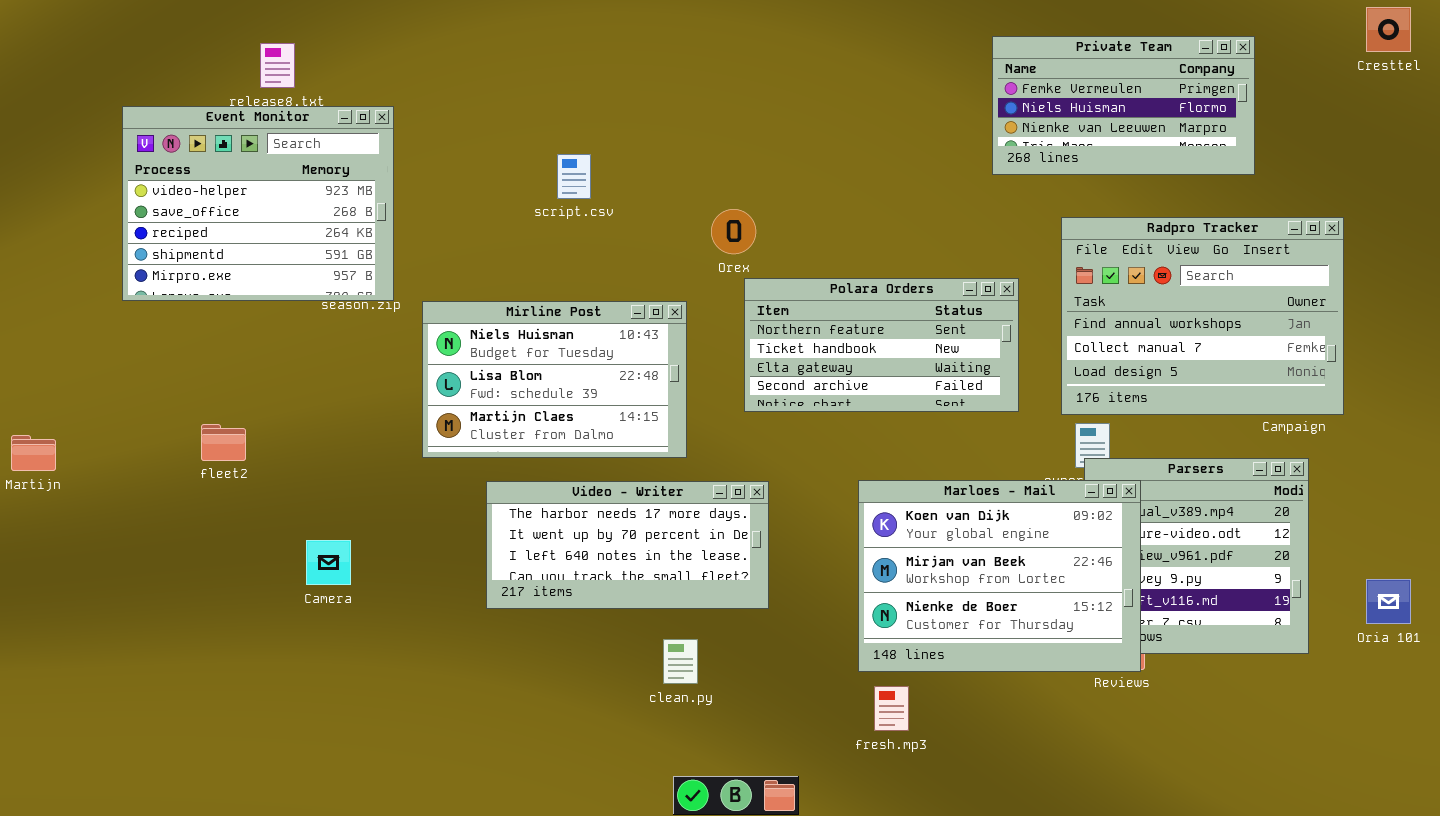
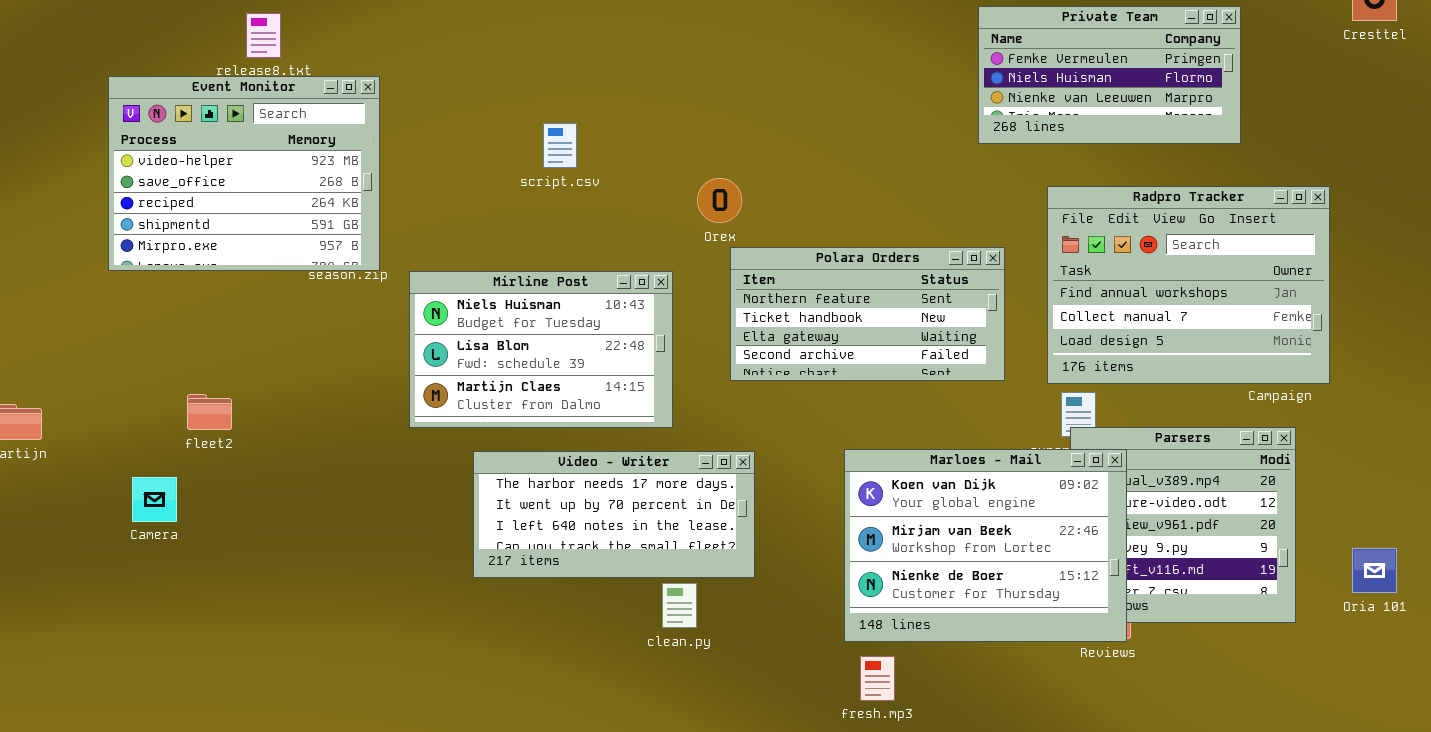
Camera: [306,540,351,585] -> [132,477,177,522], moved
clean.py: [663,639,698,684] -> [662,583,697,628], moved

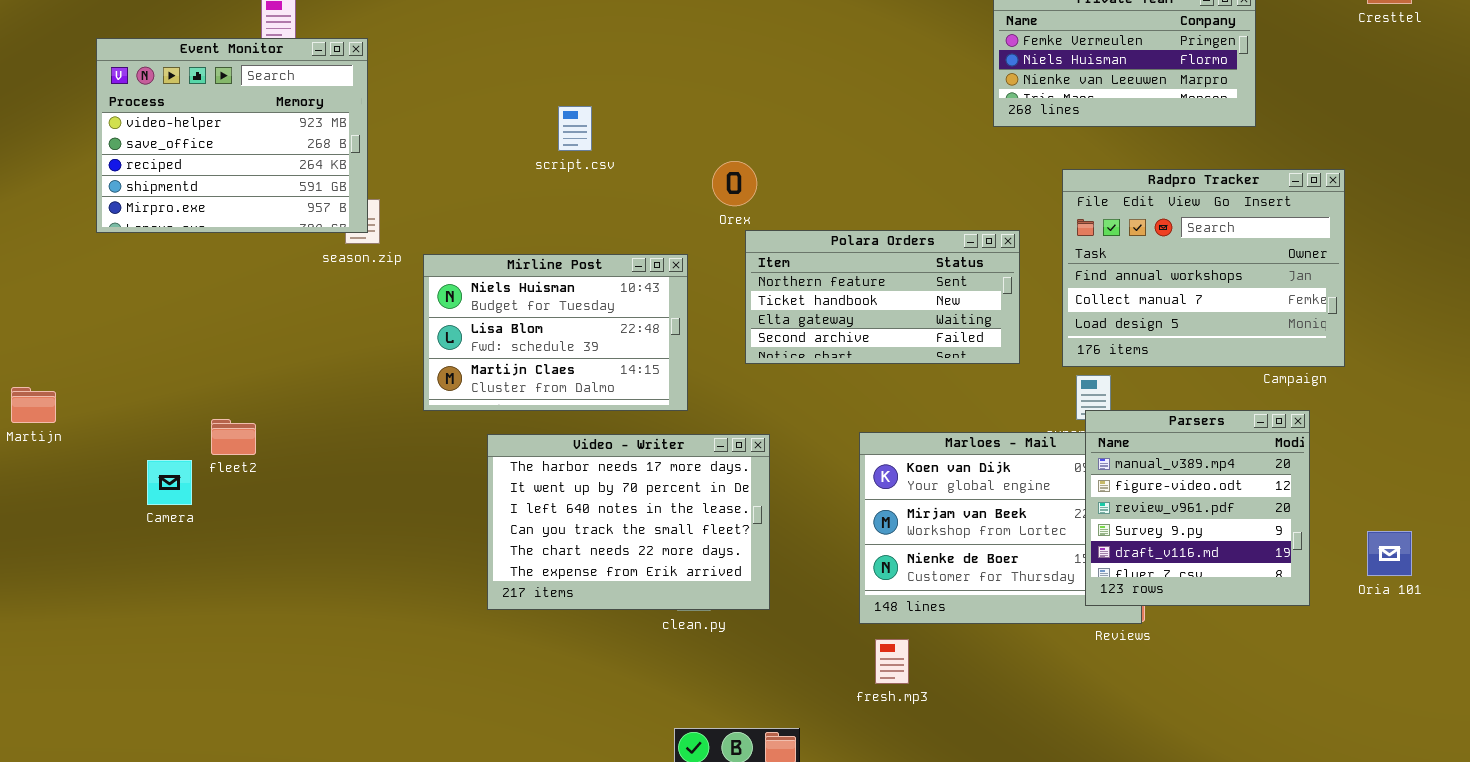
Event Monitor: [108,76,380,271] -> [96,38,368,233], moved
fleet2: [187,394,232,430] -> [211,419,256,455], moved
Parsers: [1070,427,1296,623] -> [1085,410,1310,606], raised
Video - Writer: [473,451,755,578] -> [487,434,770,610], resized

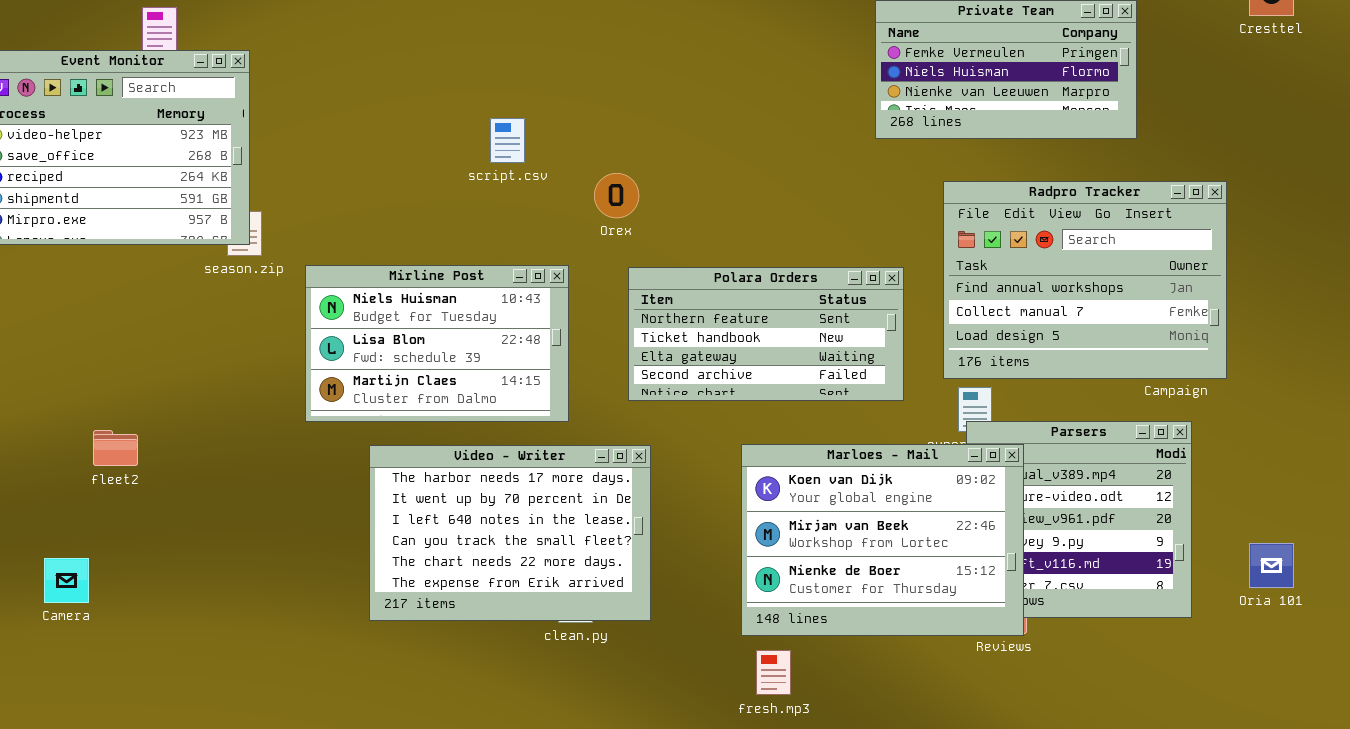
script.csv: [558,106,592,151] -> [490,118,525,163], moved
Polara Orders: [745,230,1020,364] -> [628,267,904,401], moved
Marloes - Mail: [859,432,1142,624] -> [741,444,1024,636], raised
Camera: [147,460,192,505] -> [44,558,89,603], moved

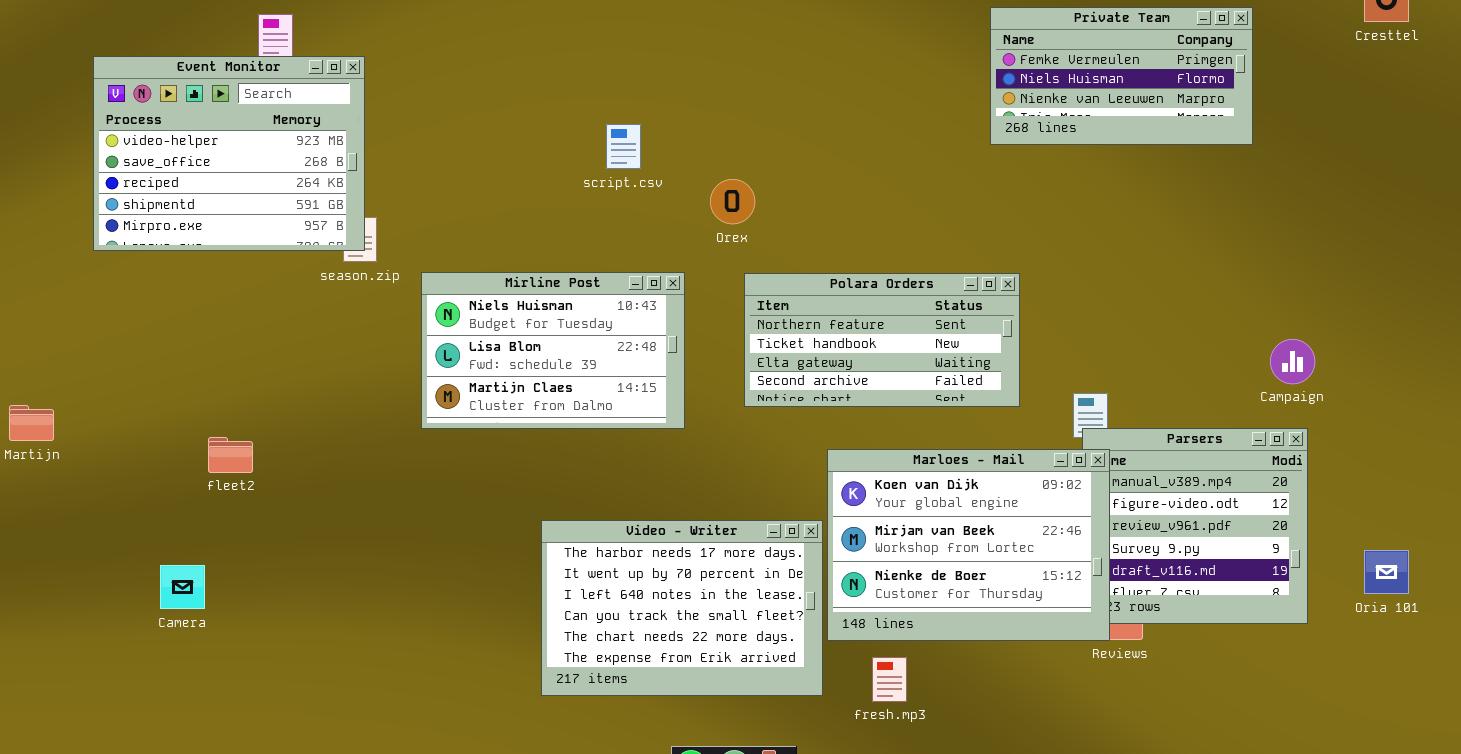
Radpro Tracker: [943,181,1227,379] -> none, closed
Marloes - Mail: [741,444,1024,636] -> [827,449,1110,641], moved
Video - Writer: [369,445,651,621] -> [541,520,823,696], moved

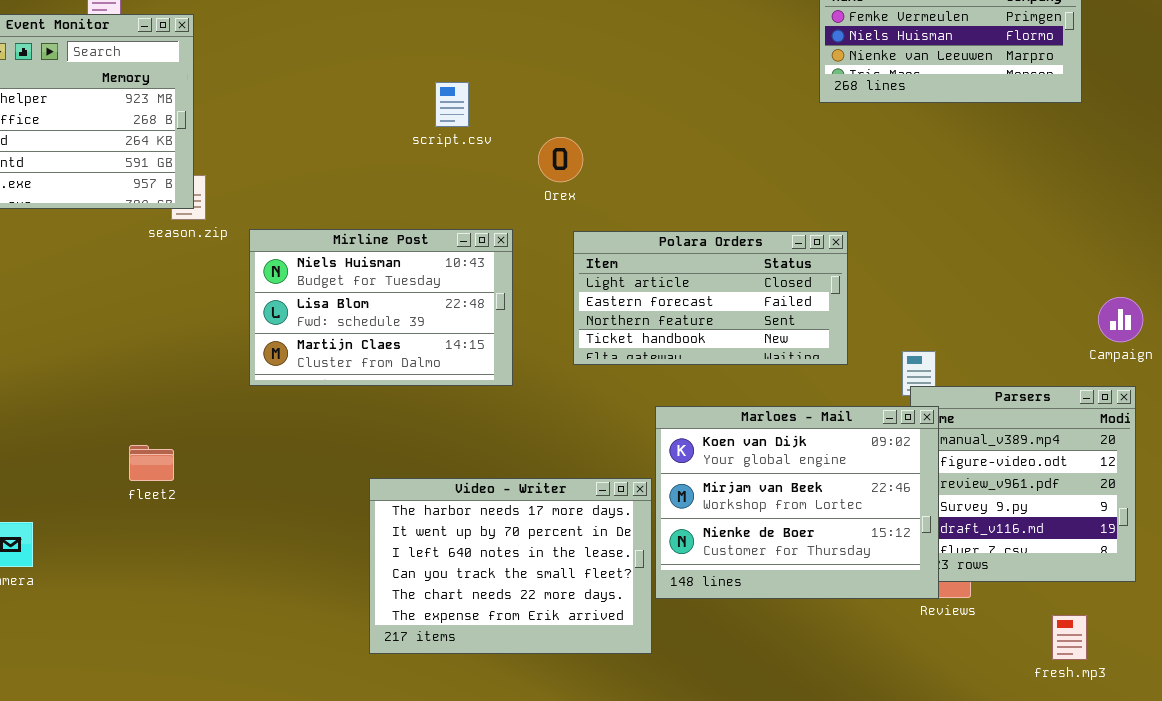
Polara Orders: [744,273,1020,407] -> [573,231,848,365], scrolled up 2 rows
fleet2: [208,437,253,473] -> [129,445,174,481], moved
fresh.mp3: [872,657,907,702] -> [1052,615,1087,660], moved

